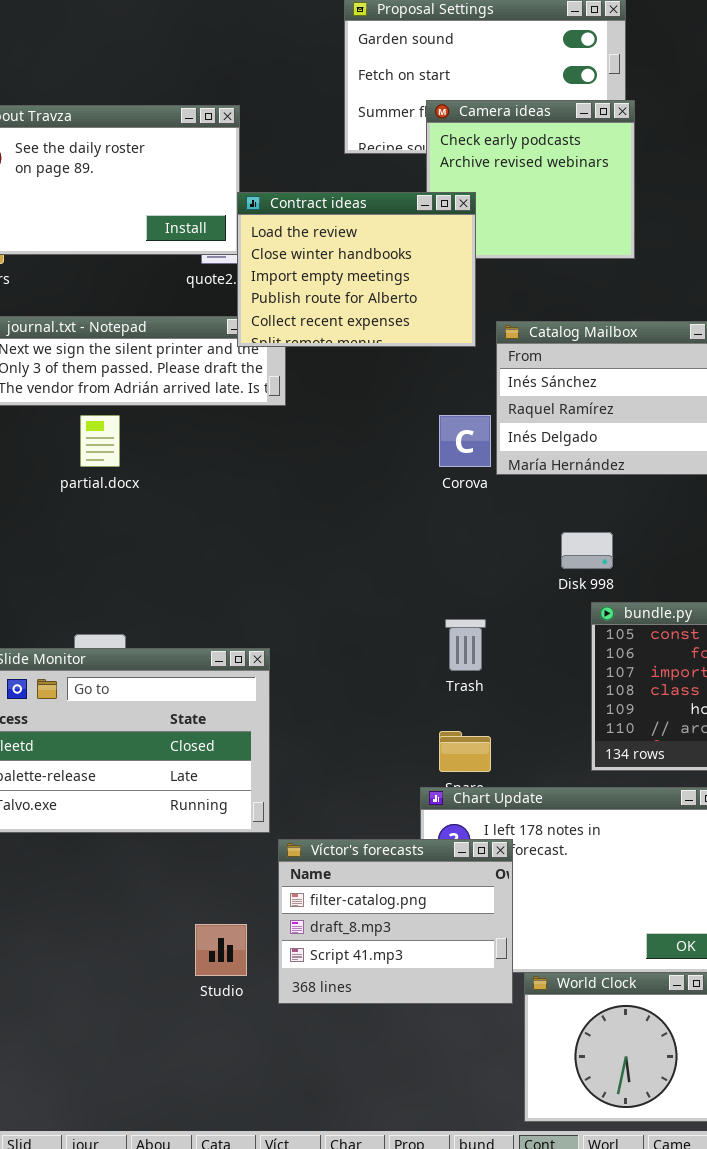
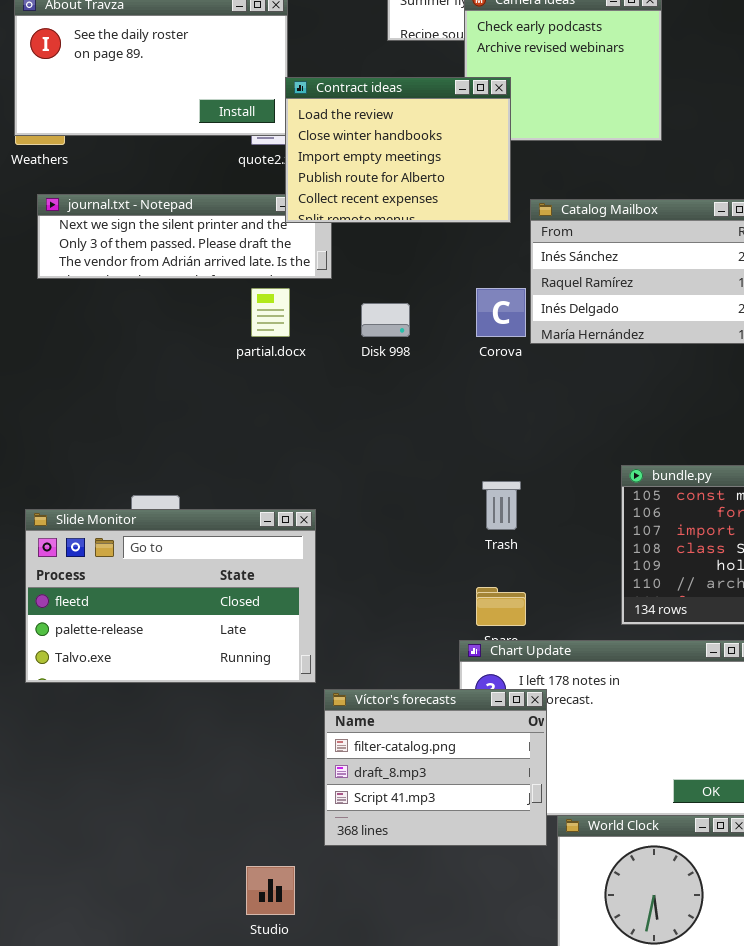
partial.docx: [80,415,120,467] -> [251,288,290,337], moved
Disk 998: [561,532,613,569] -> [361,303,410,337], moved
Studio: [195,924,247,976] -> [246,866,295,915], moved

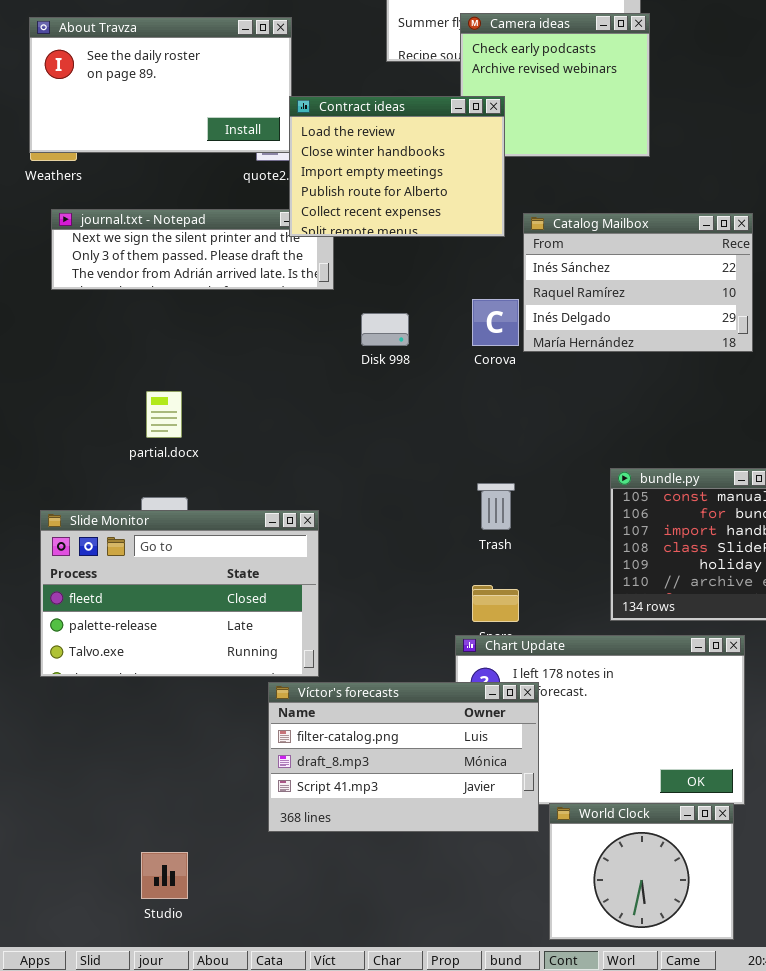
partial.docx: [251,288,290,337] -> [146,391,182,438], moved
Víctor's forecasts: [324,689,547,846] -> [268,682,539,832], resized
Studio: [246,866,295,915] -> [141,852,188,899], moved

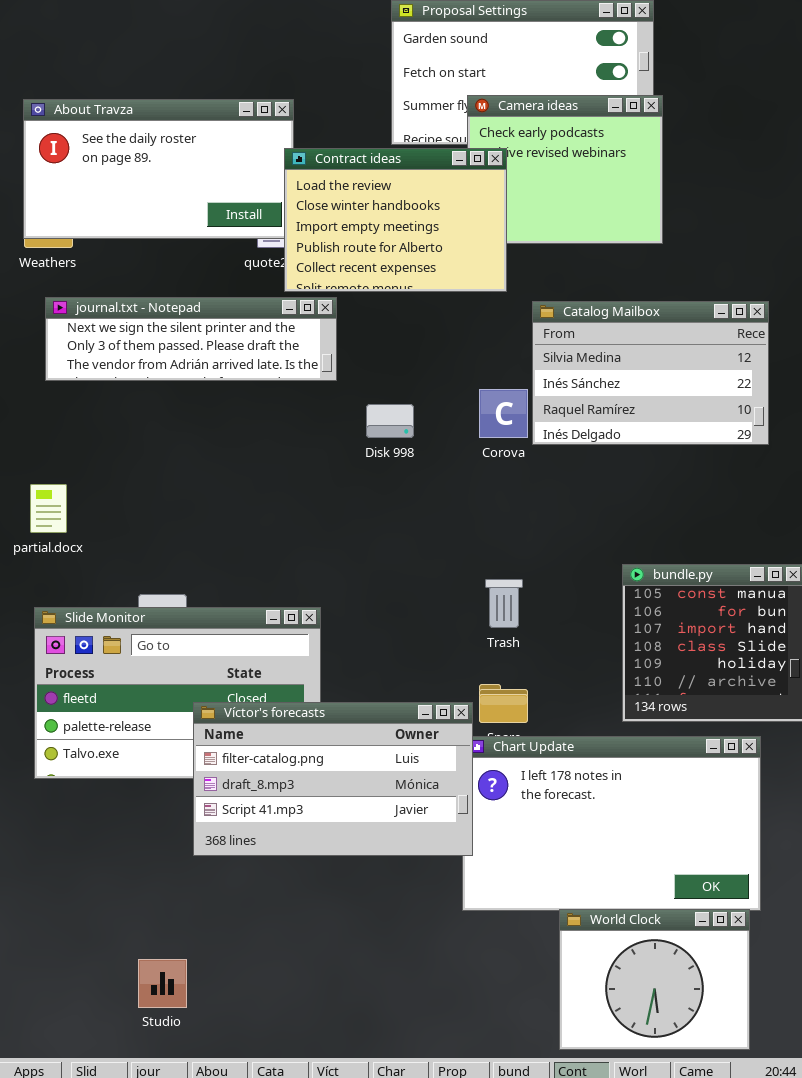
Contract ideas: [289,96,505,237] -> [284,148,507,292], moved
Catalog Mailbox: [523,213,753,352] -> [532,301,769,445], scrolled up 1 row
partial.docx: [146,391,182,438] -> [30,484,67,533], moved
Víctor's forecasts: [268,682,539,832] -> [193,702,473,856], moved

